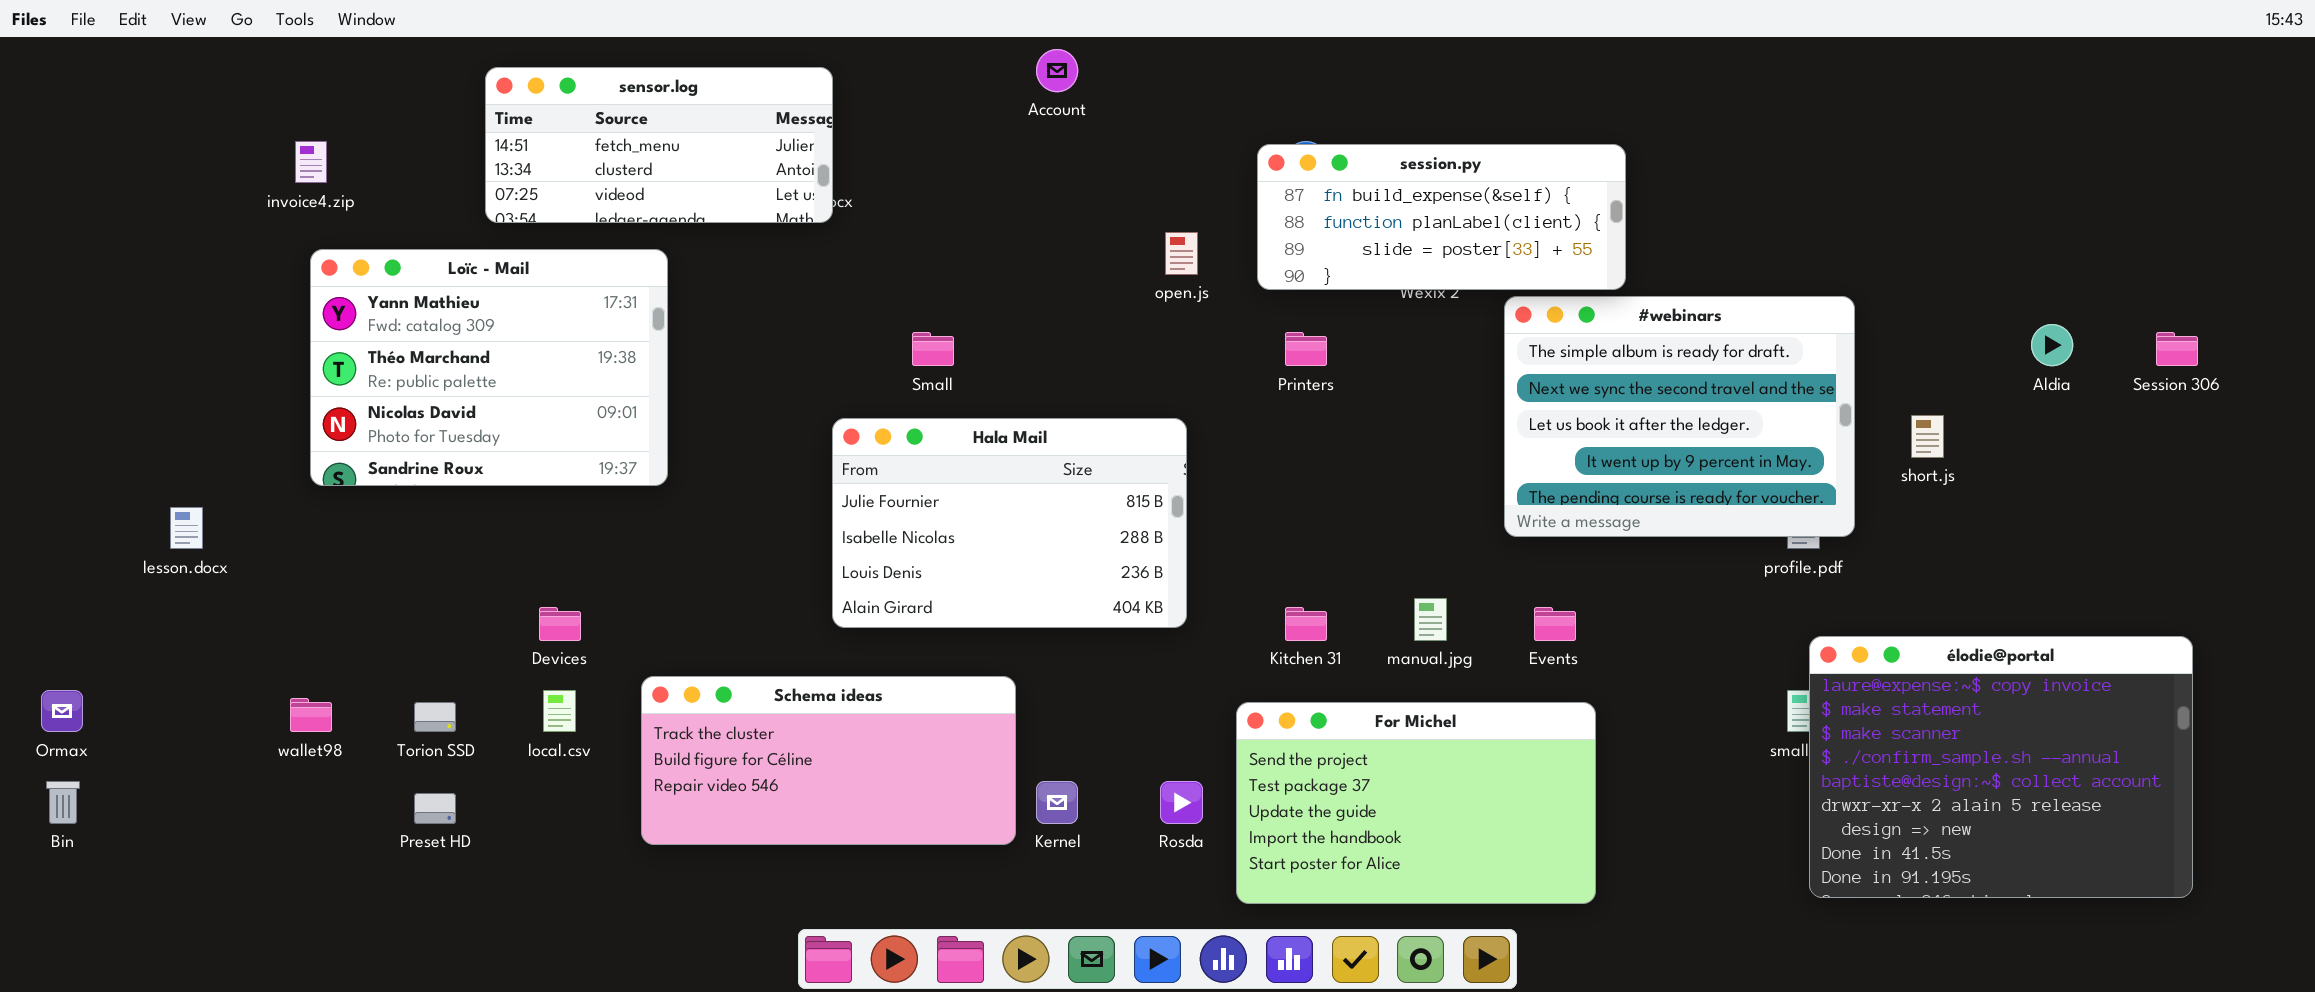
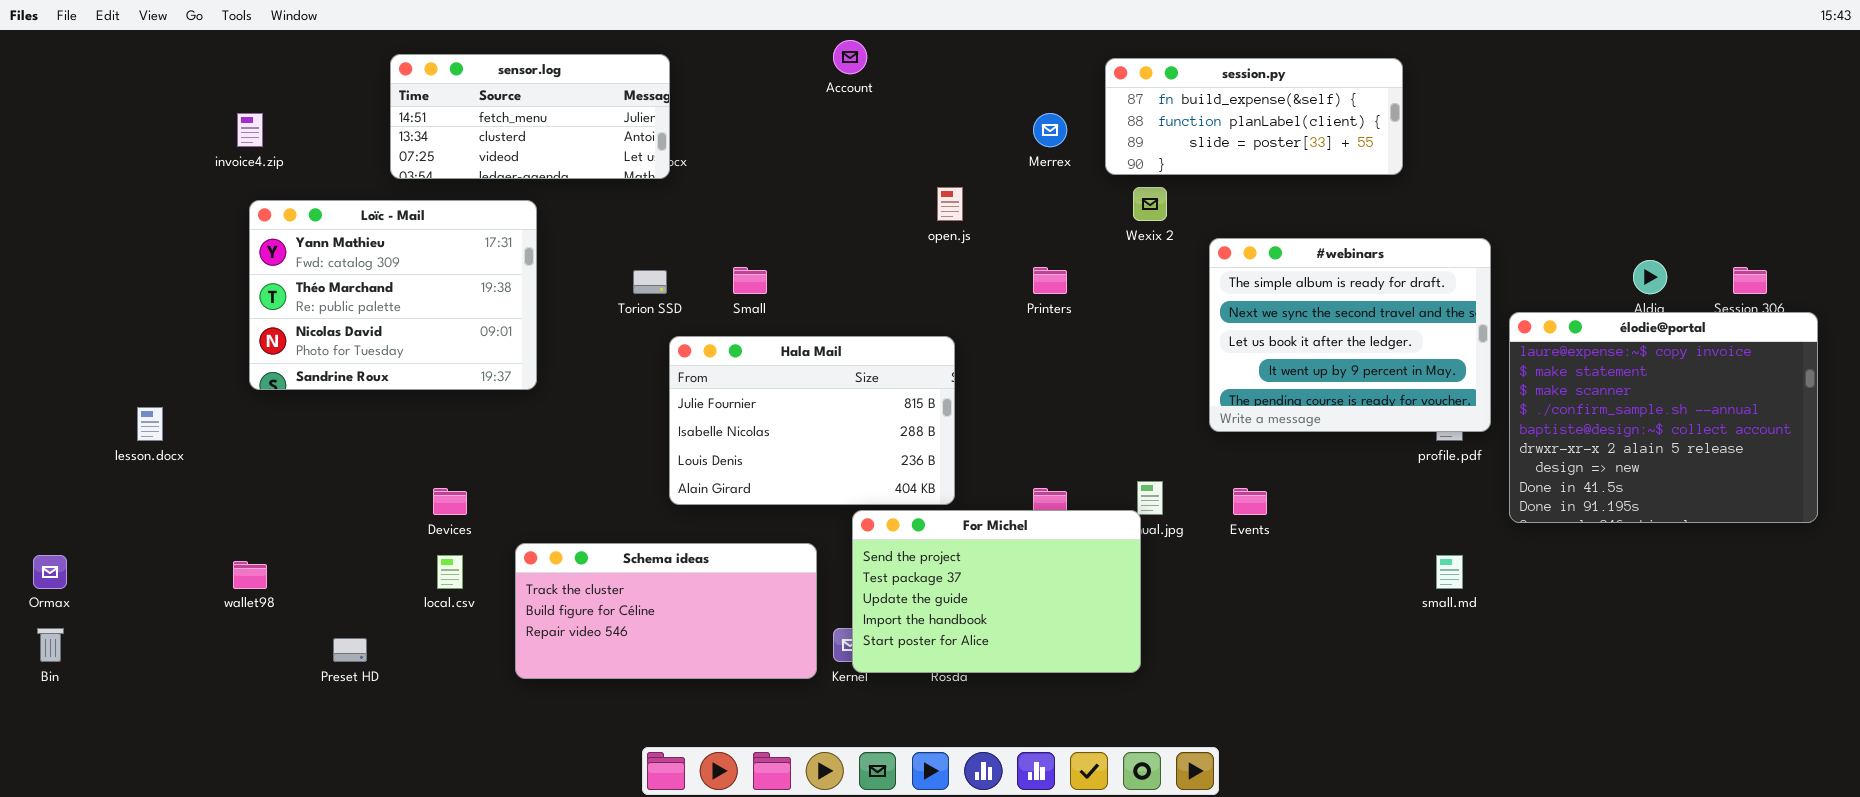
session.py: [1257,144,1626,290] -> [1105,58,1403,175], moved
élodie@portal: [1809,636,2193,898] -> [1509,312,1818,523], moved
Torion SSD: [414,702,456,732] -> [633,270,667,294], moved
For Michel: [1236,702,1596,904] -> [852,510,1141,673], moved

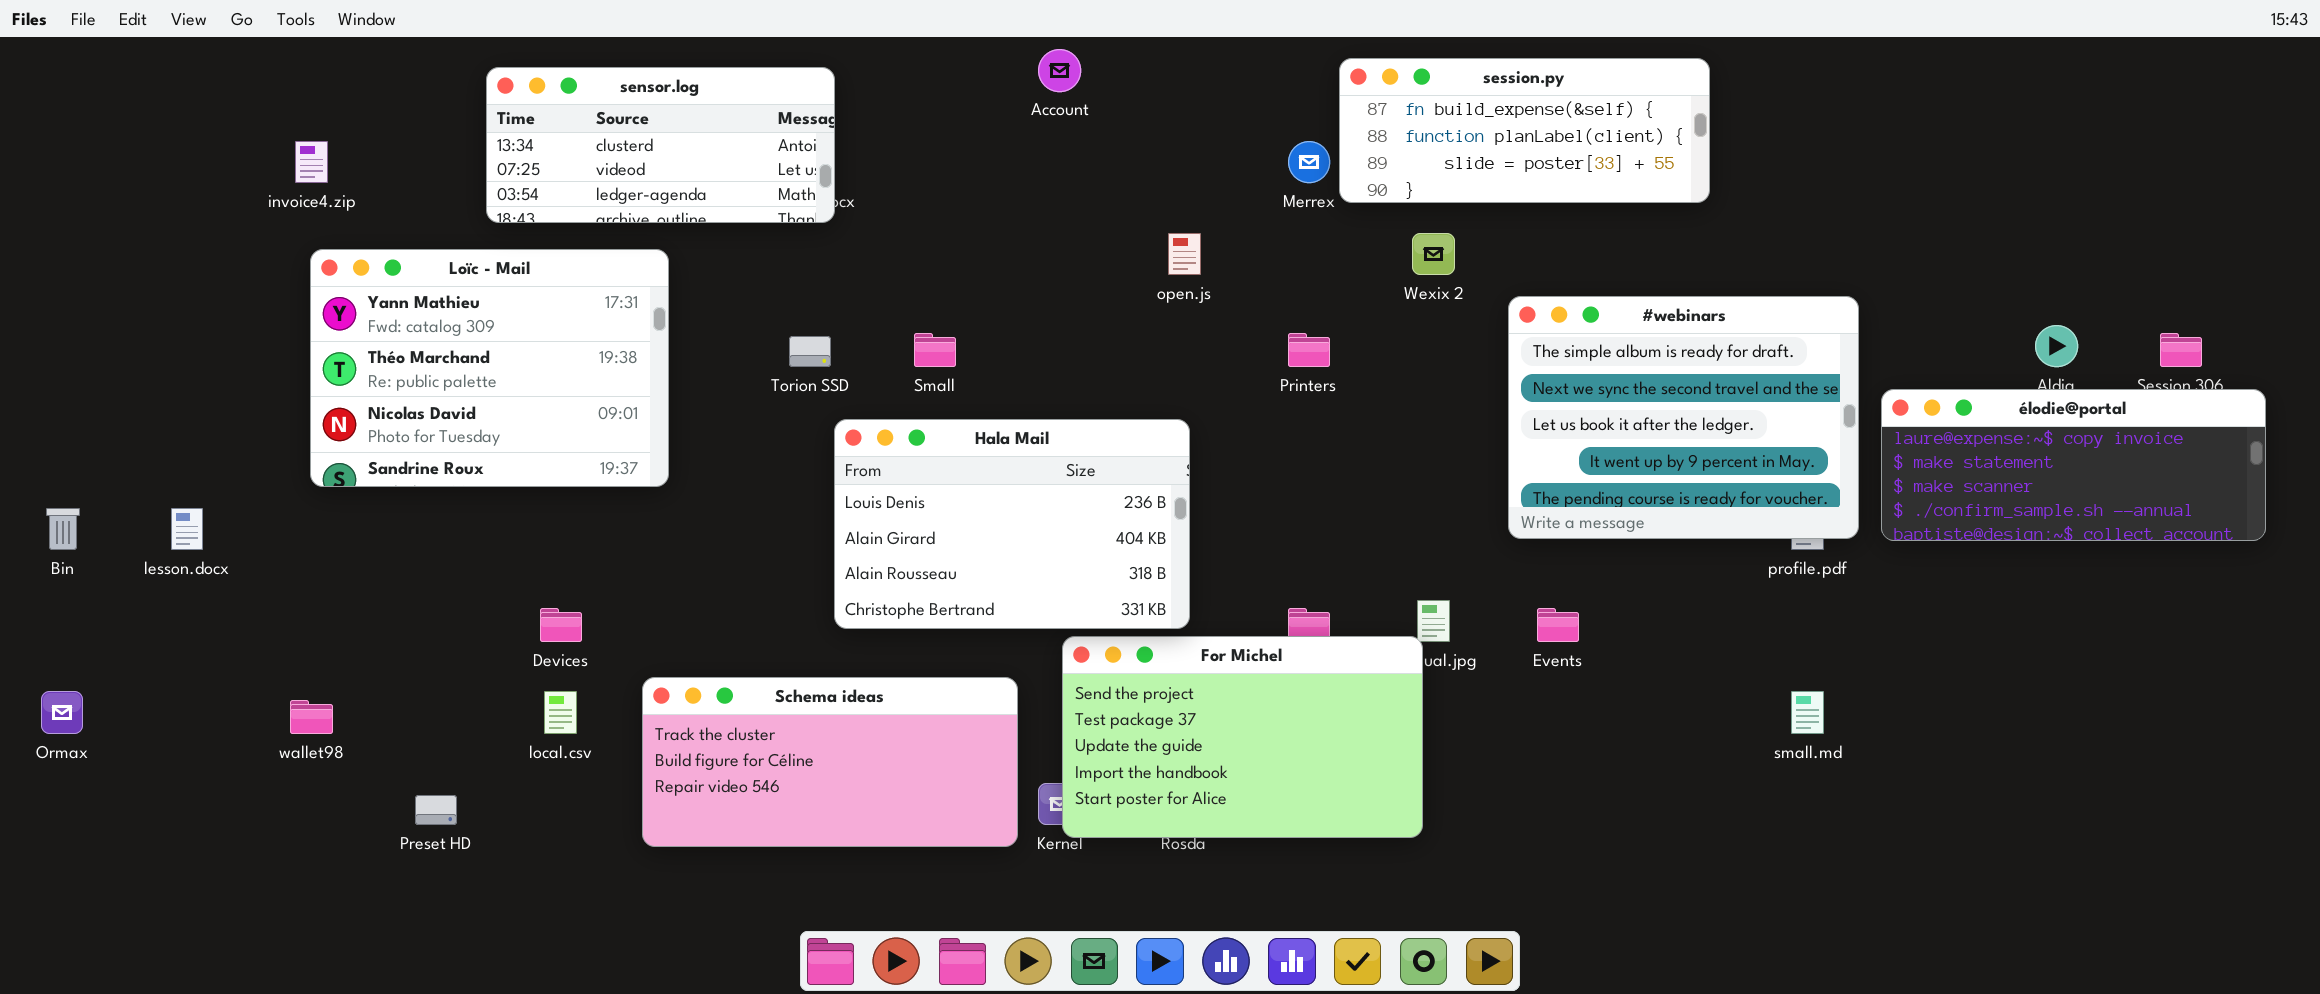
sensor.log: [390,54,670,179] -> [486,67,835,223], scrolled down 1 row
session.py: [1105,58,1403,175] -> [1339,58,1710,203], moved
élodie@portal: [1509,312,1818,523] -> [1881,389,2266,541], resized
Hala Mail: [669,336,955,505] -> [834,419,1190,629], scrolled down 2 rows
Bin: [37,628,64,662] -> [46,508,80,550], moved

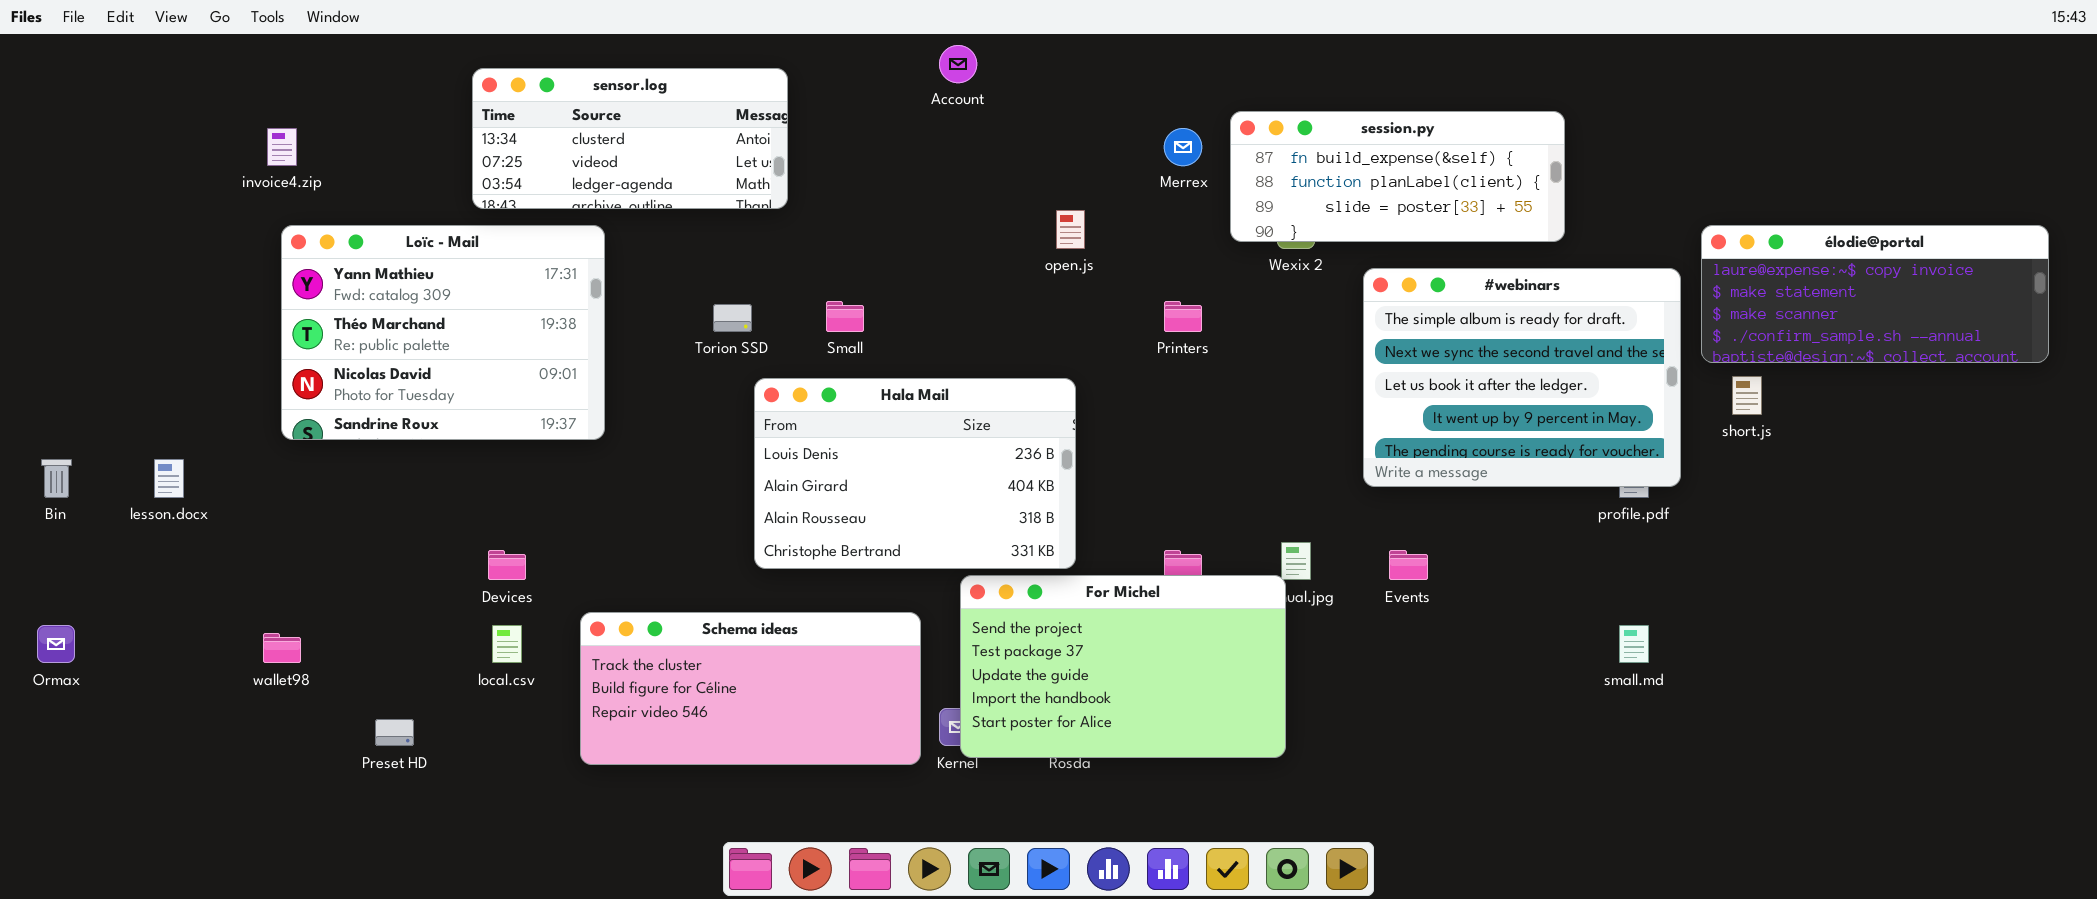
session.py: [1339,58,1710,203] -> [1230,111,1565,242], moved
sensor.log: [486,67,835,223] -> [472,68,788,209], moved
élodie@portal: [1881,389,2266,541] -> [1701,225,2049,363], moved

